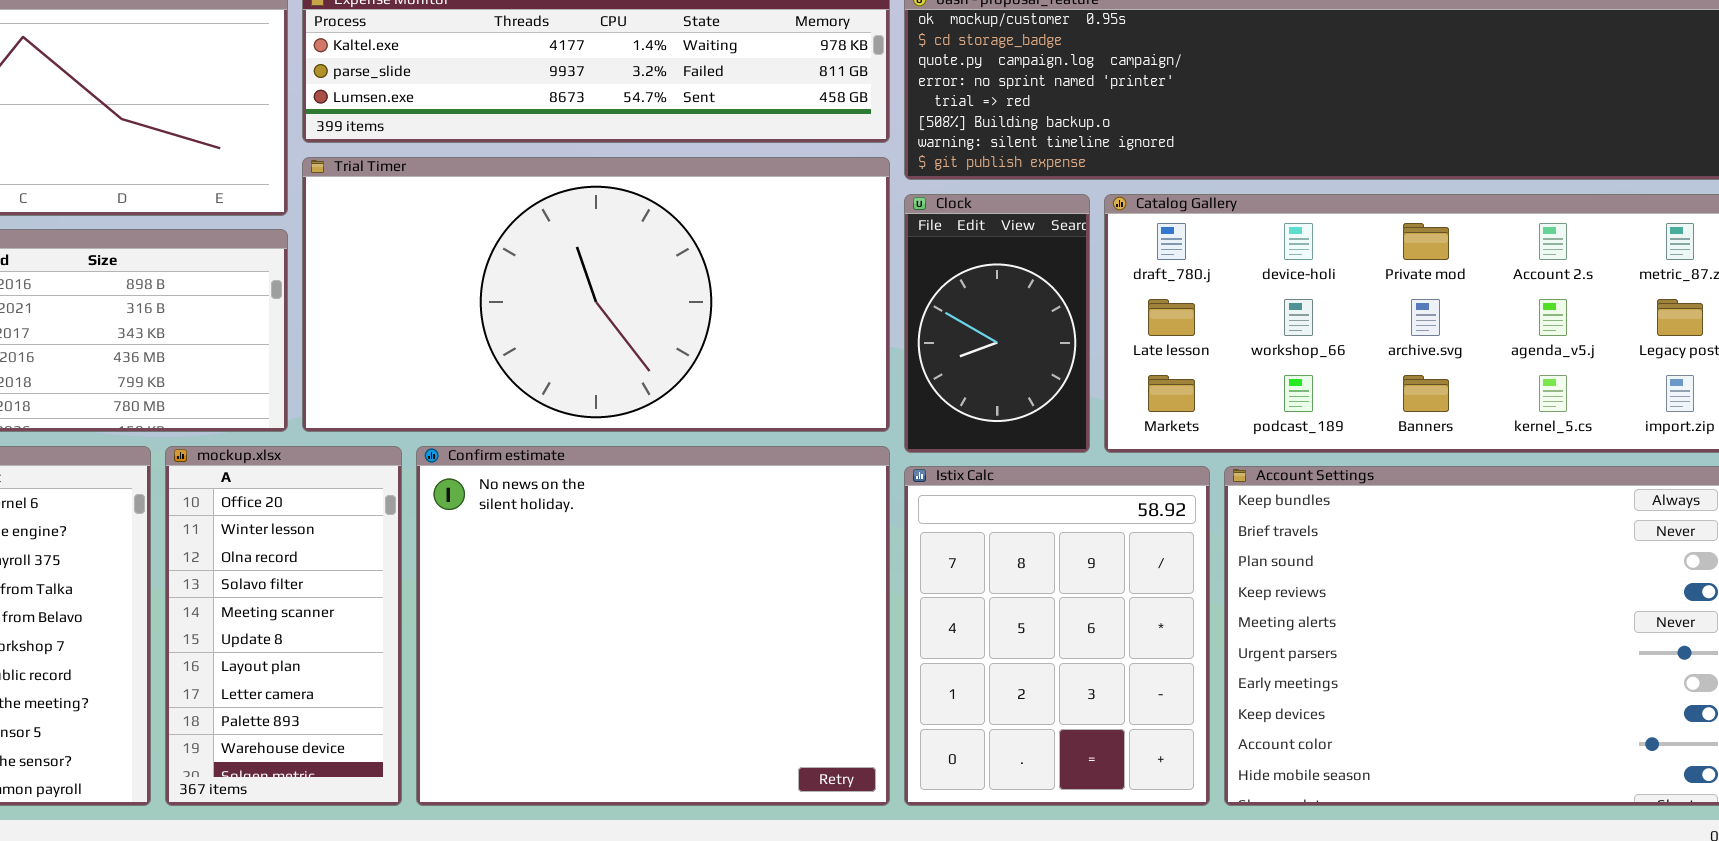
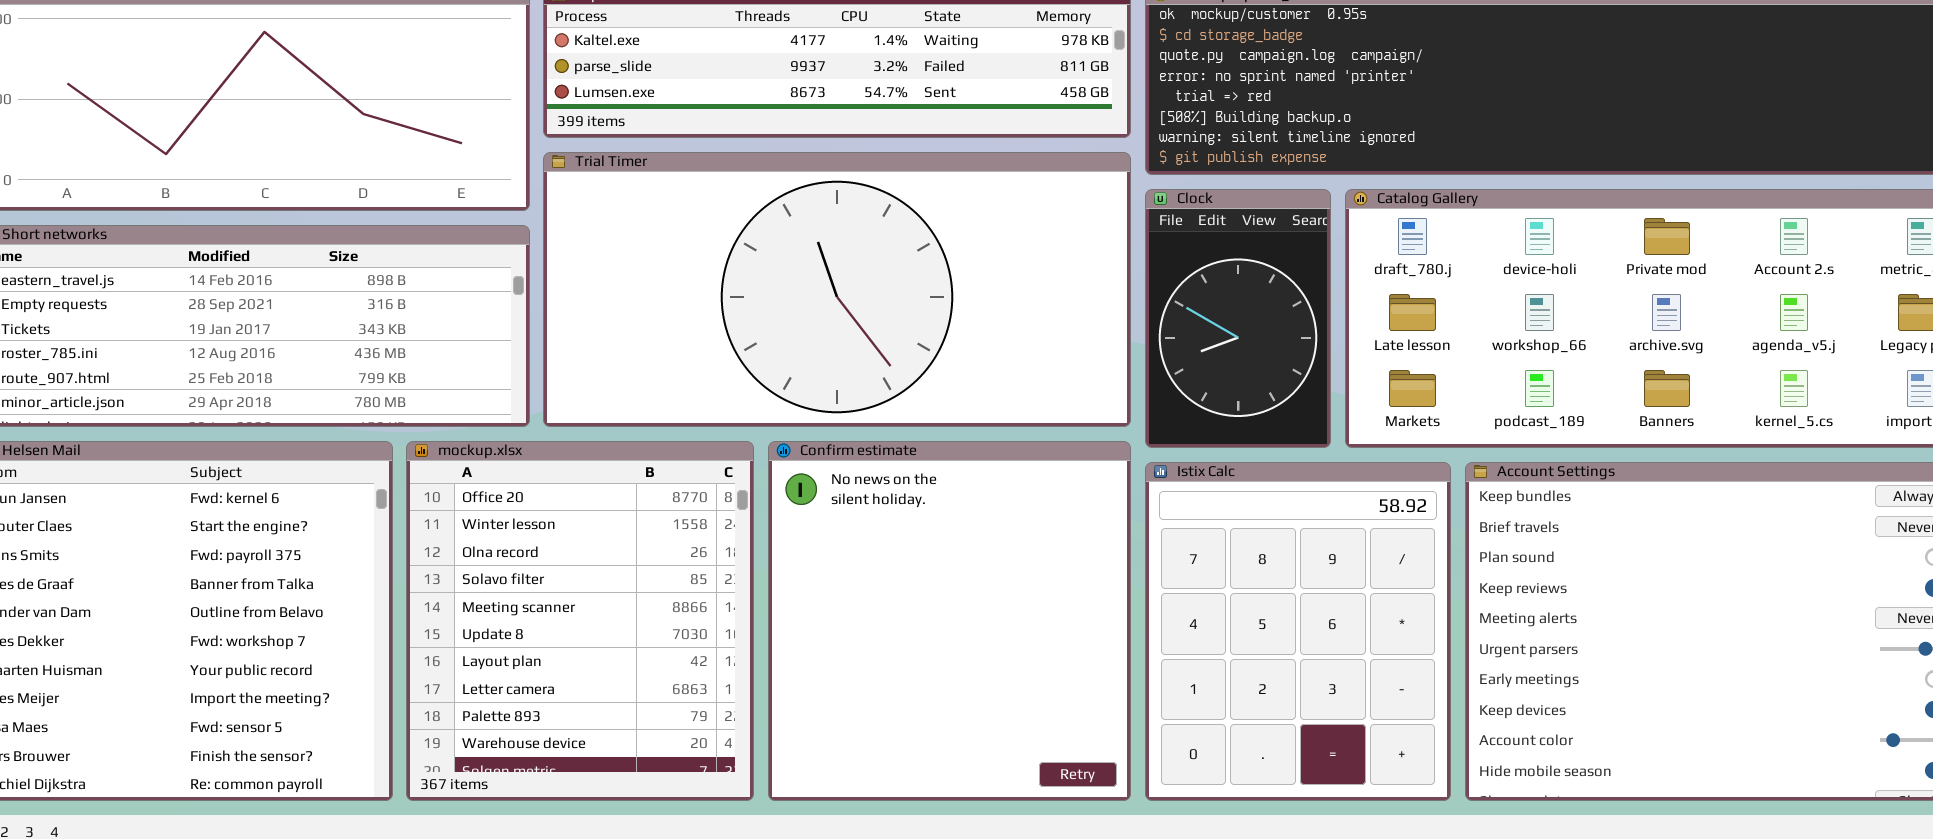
mockup.xlsx: [165,446,402,806] -> [406,441,754,801], resized
Confirm estimate: [416,446,890,806] -> [768,441,1131,801], resized

